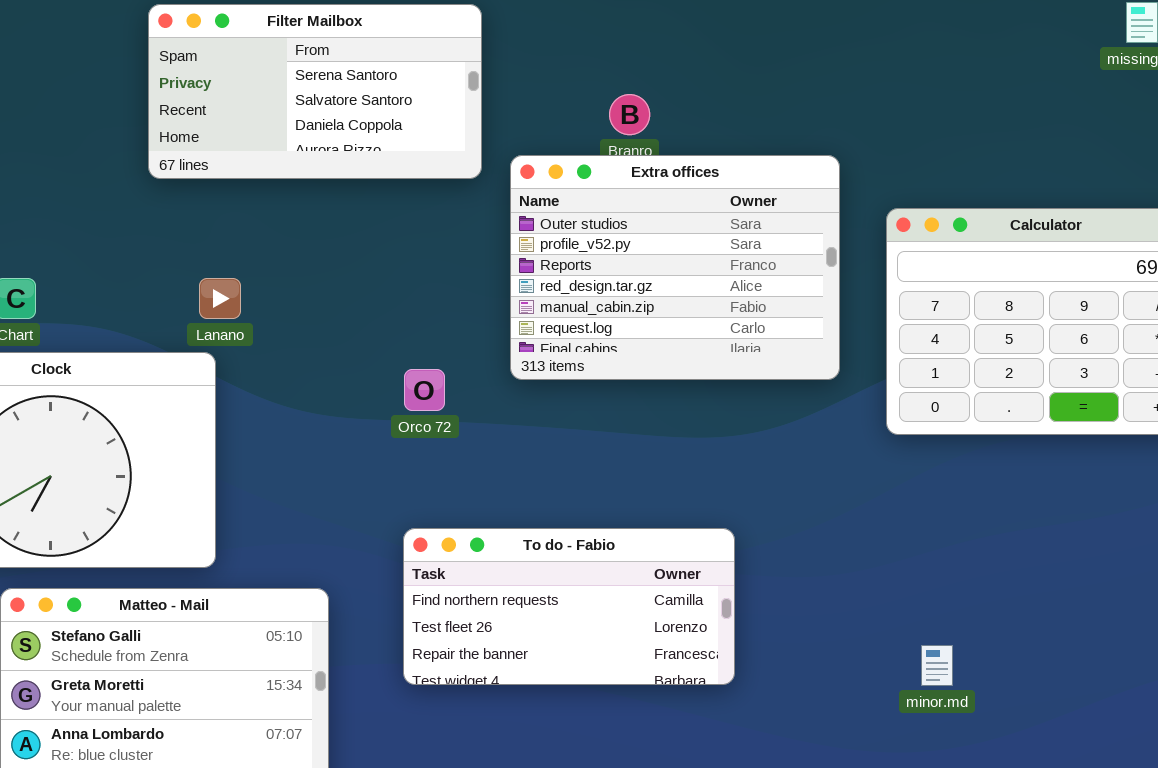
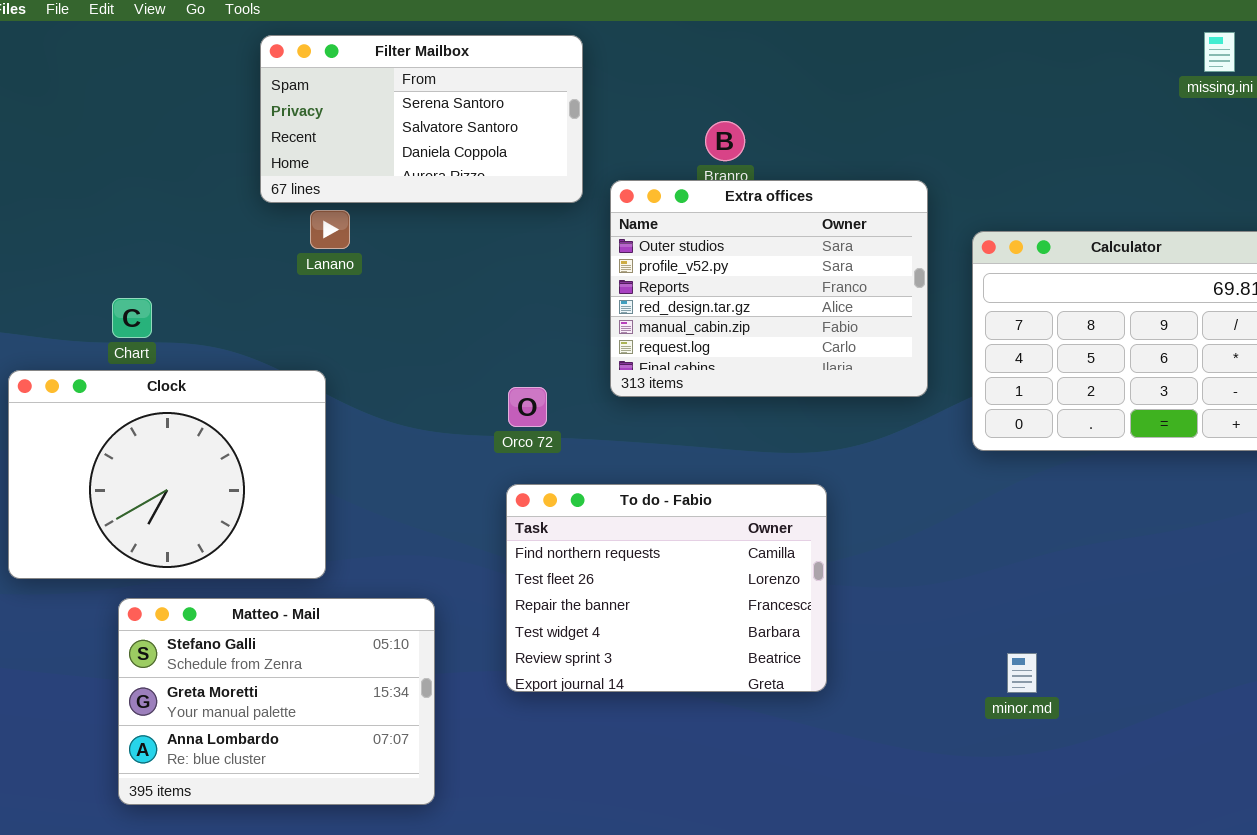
Lanano: [199,278,241,319] -> [310,210,350,249], moved
To do - Fabio: [403,528,735,685] -> [506,484,827,692], resized

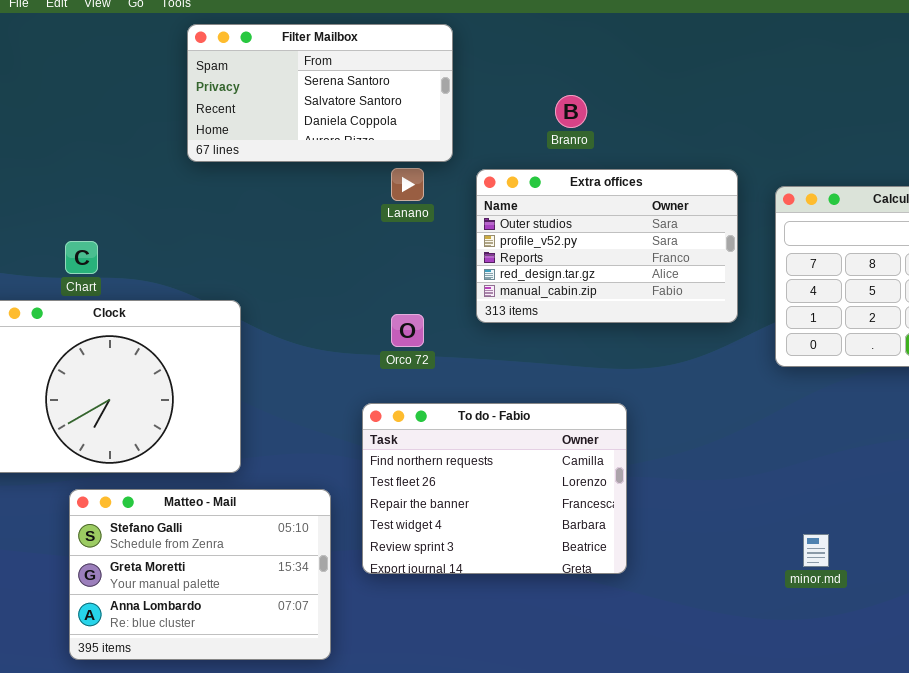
Extra offices: [610,180,928,397] -> [476,169,738,323], resized
Lanano: [310,210,350,249] -> [391,168,424,201], moved
To do - Fabio: [506,484,827,692] -> [362,403,627,574], moved

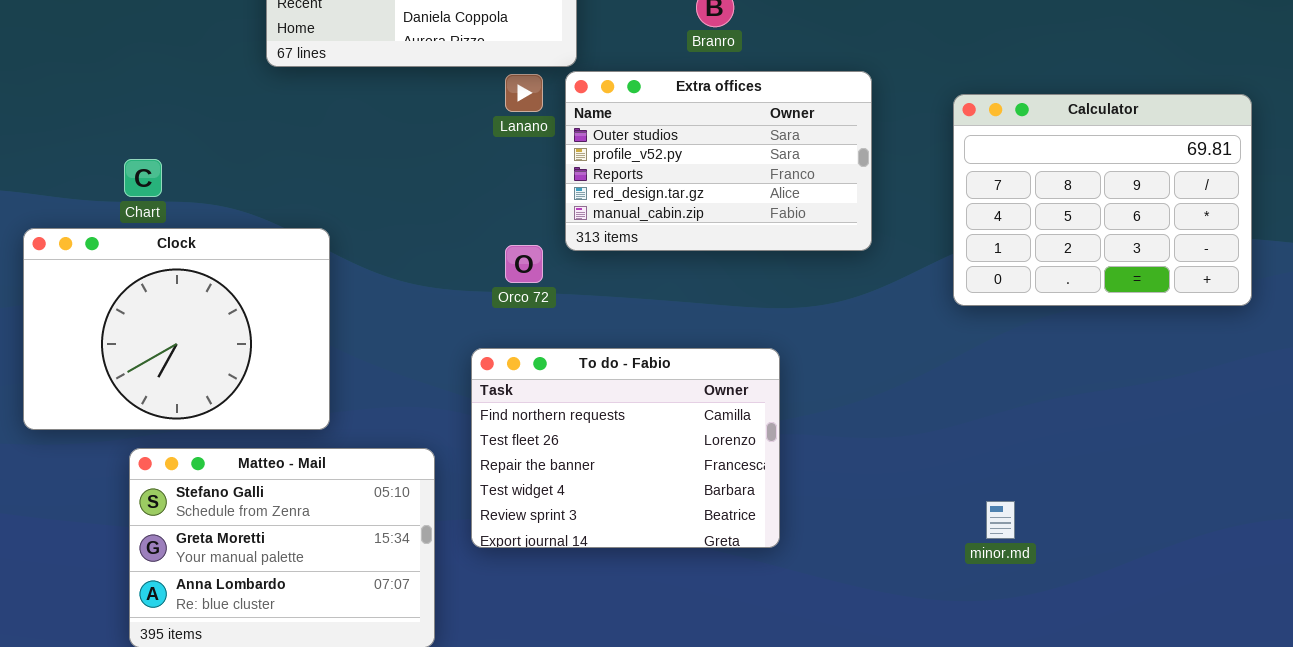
Extra offices: [476,169,738,323] -> [565,71,872,251], moved

